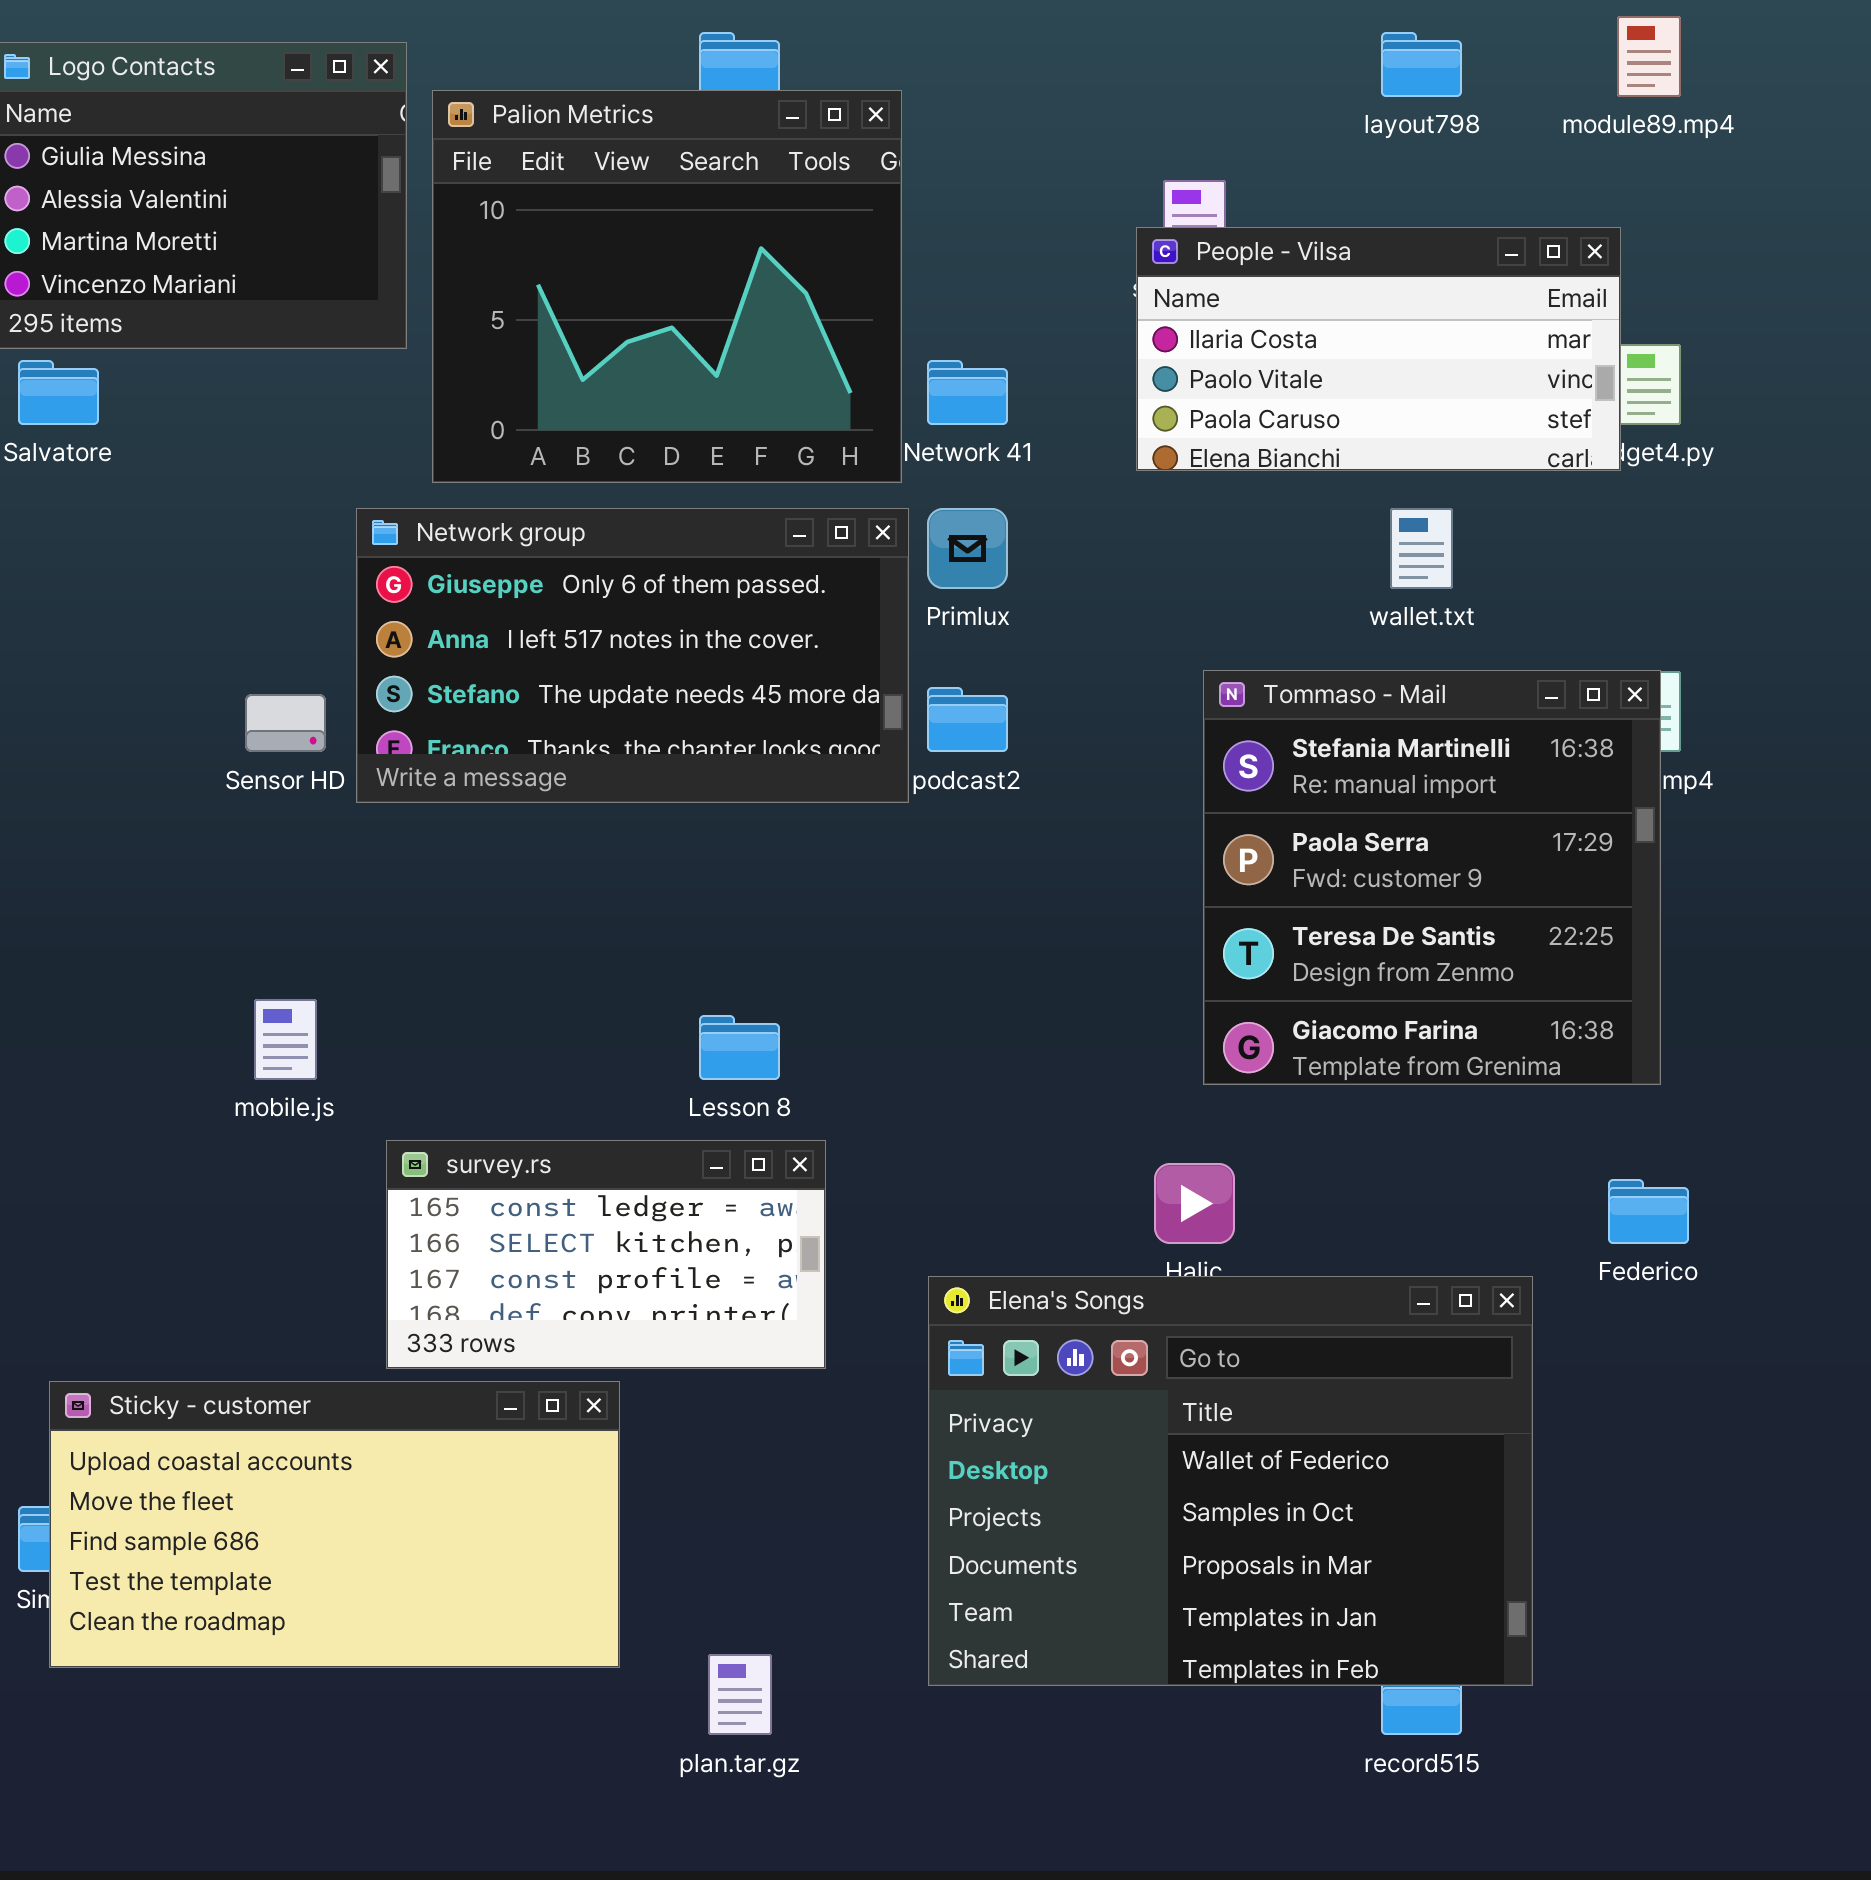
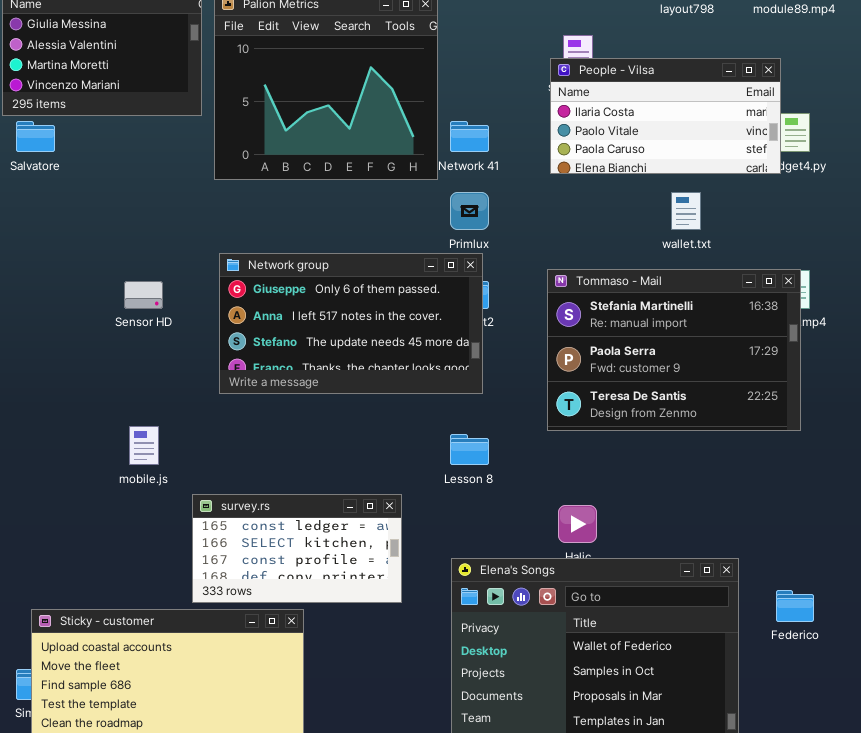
Network group: [356,508,909,803] -> [219,253,483,394], moved
Tommaso - Mail: [1203,670,1661,1085] -> [547,269,801,431], resized
Lesson 8: [699,1015,780,1080] -> [450,434,489,465], moved
Federico: [1608,1179,1689,1244] -> [776,590,814,622], moved

